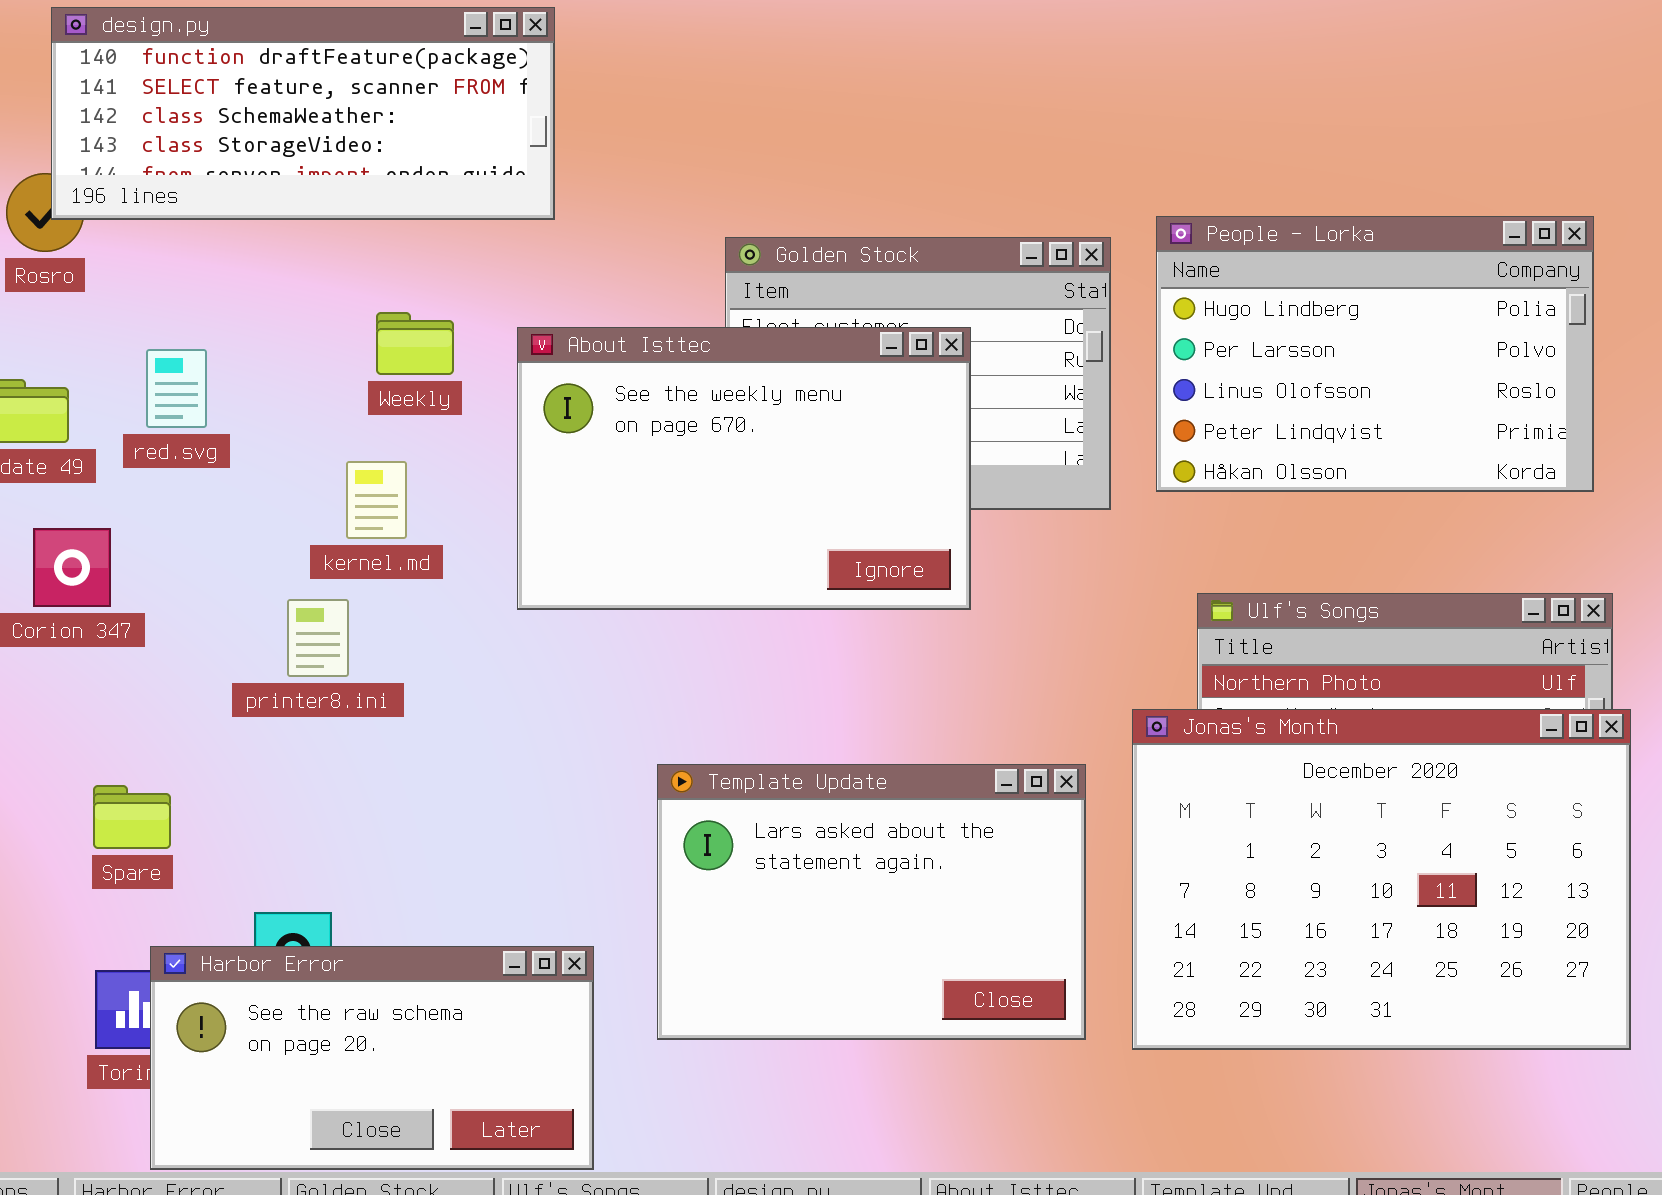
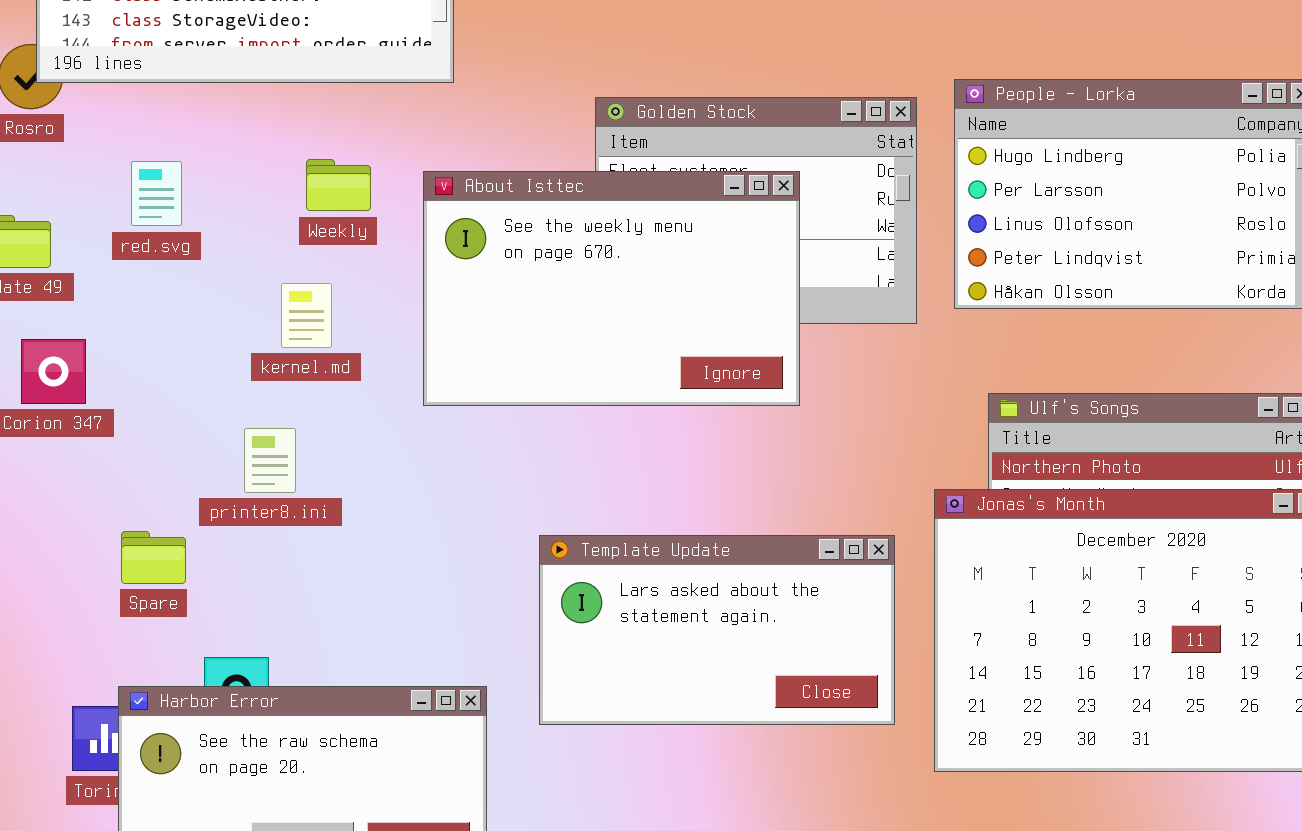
red.svg: [146,349,207,428] -> [131,161,182,226], moved
printer8.ini: [287,599,349,677] -> [244,428,296,493], moved
Template Update: [657,764,1086,1040] -> [539,535,895,725], resized
Spare: [93,785,171,849] -> [121,531,186,584], moved

